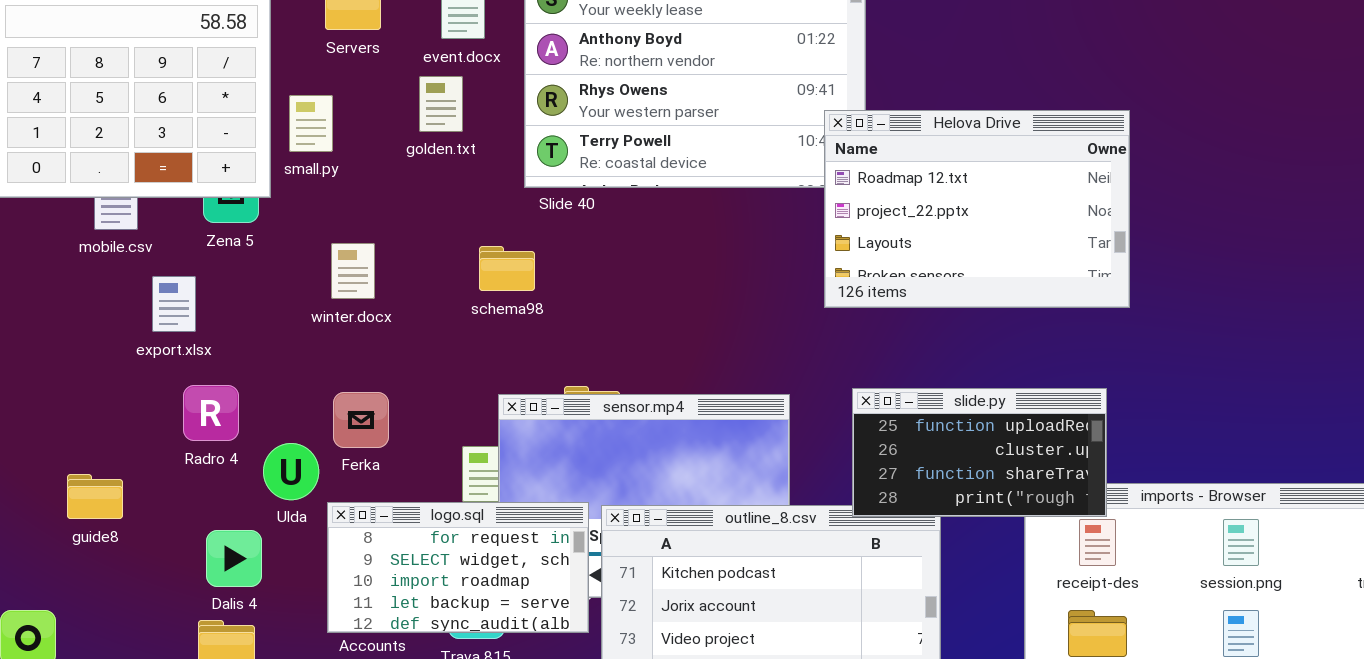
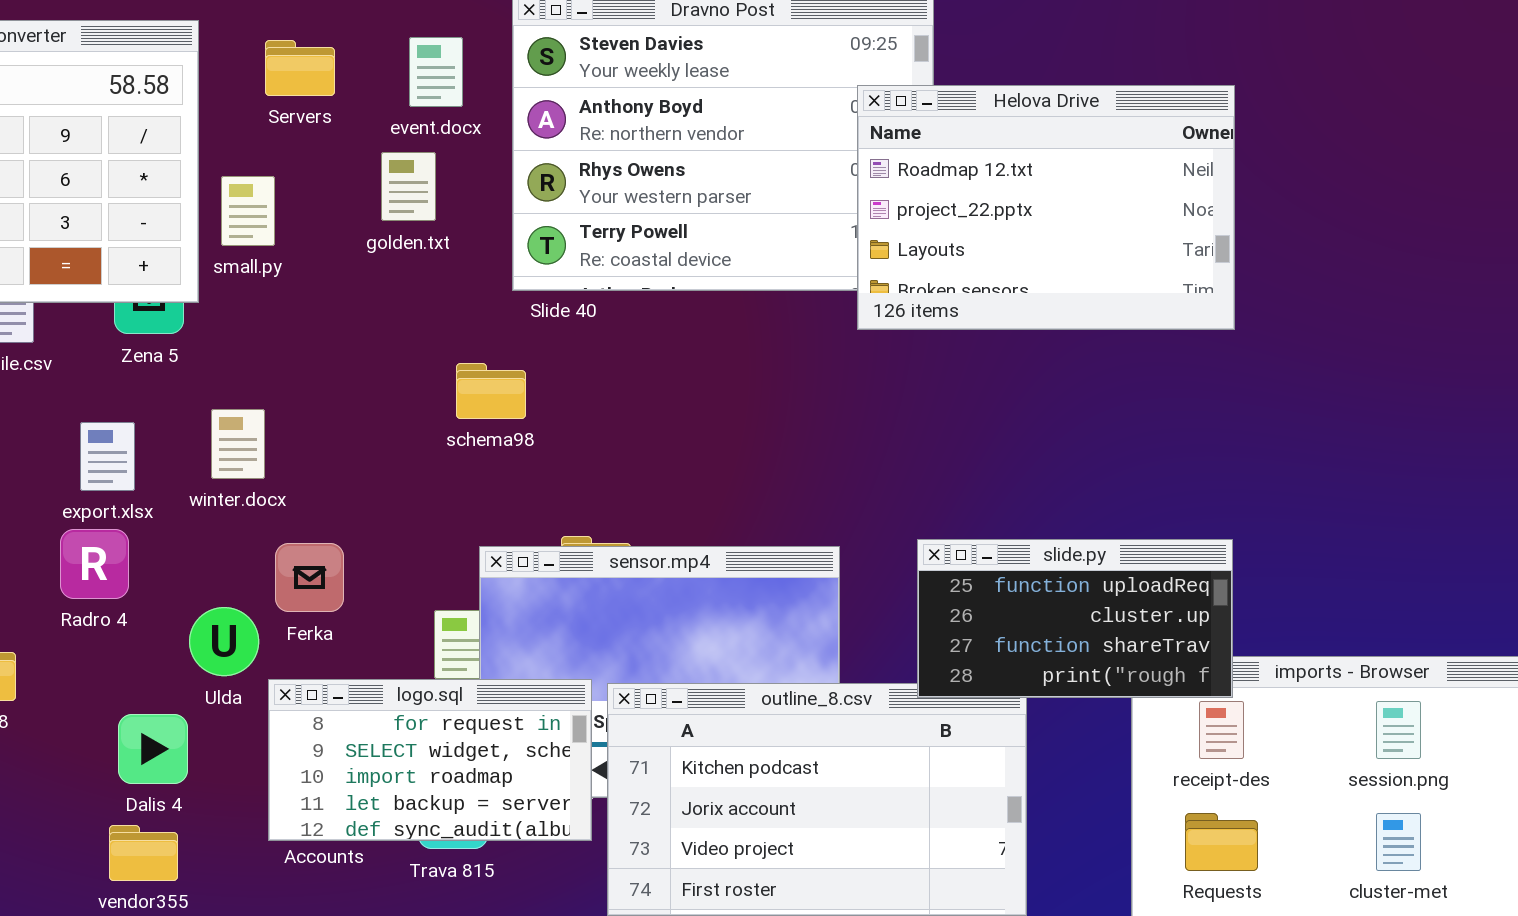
Helova Drive: [824,110,1130,308] -> [857,85,1235,330], moved
winter.docx: [331,243,375,299] -> [211,409,265,479], moved
export.xlsx: [152,276,196,332] -> [80,422,135,491], moved
Radro 4: [183,385,239,441] -> [60,529,129,599], moved

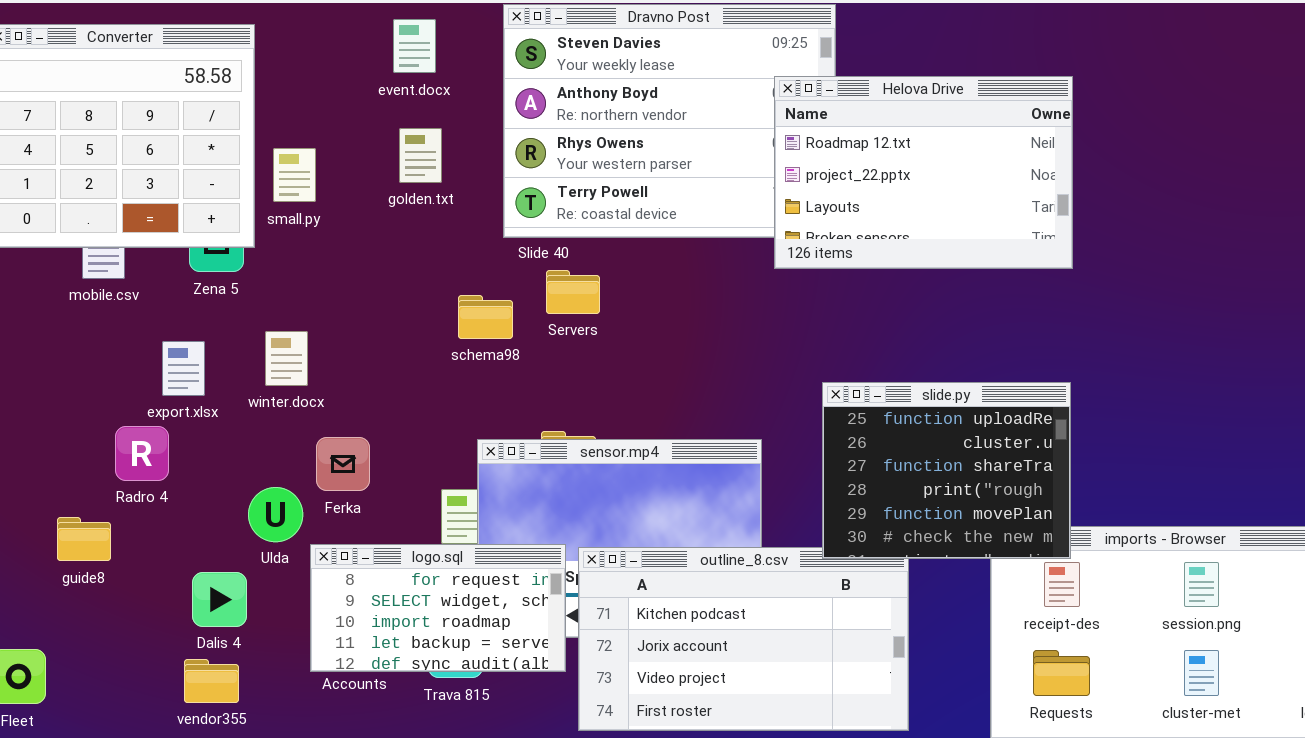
event.docx: [409,37,463,107] -> [393,19,436,73], moved
Servers: [265,40,335,96] -> [546,270,600,314], moved
Radro 4: [60,529,129,599] -> [115,426,169,481], moved
slide.py: [917,539,1233,698] -> [822,382,1071,559], resized

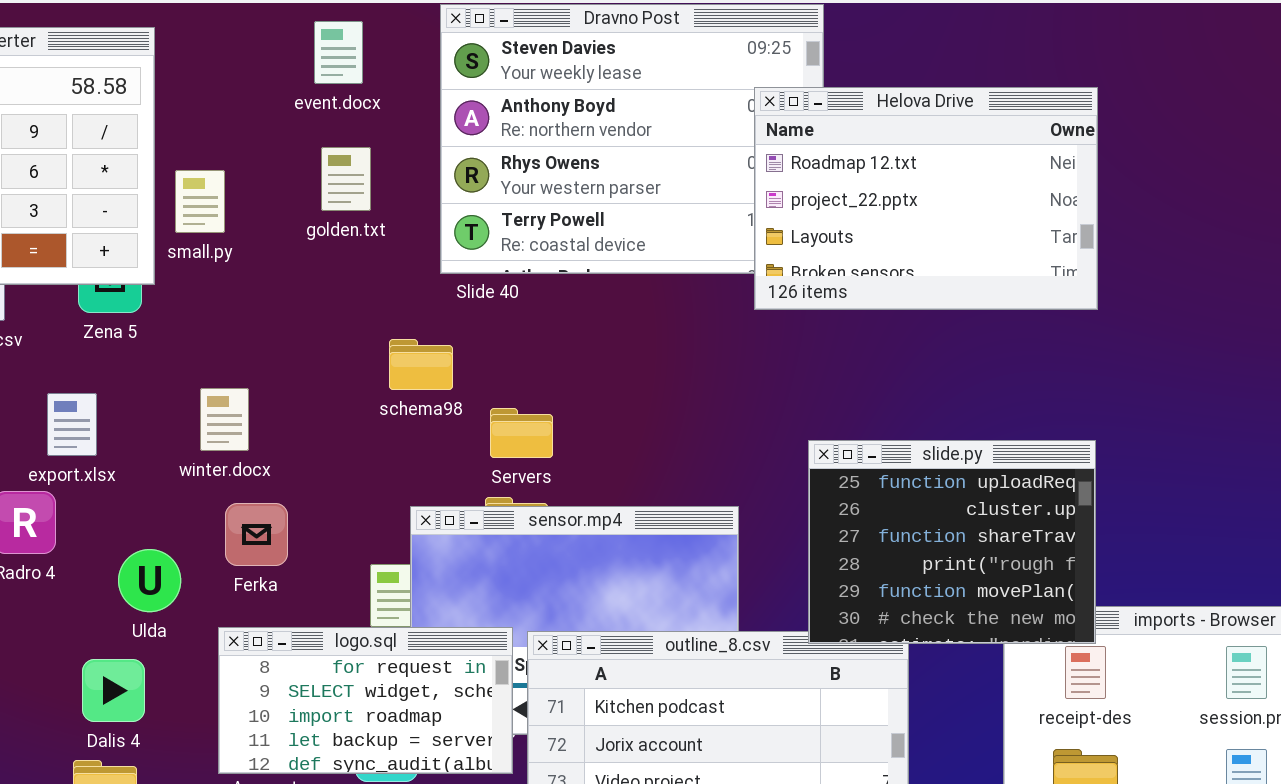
Servers: [546,270,600,314] -> [490,408,553,458], moved
winter.docx: [265,331,308,386] -> [200,388,249,451], moved
Ulda: [248,487,303,542] -> [118,549,181,612], moved

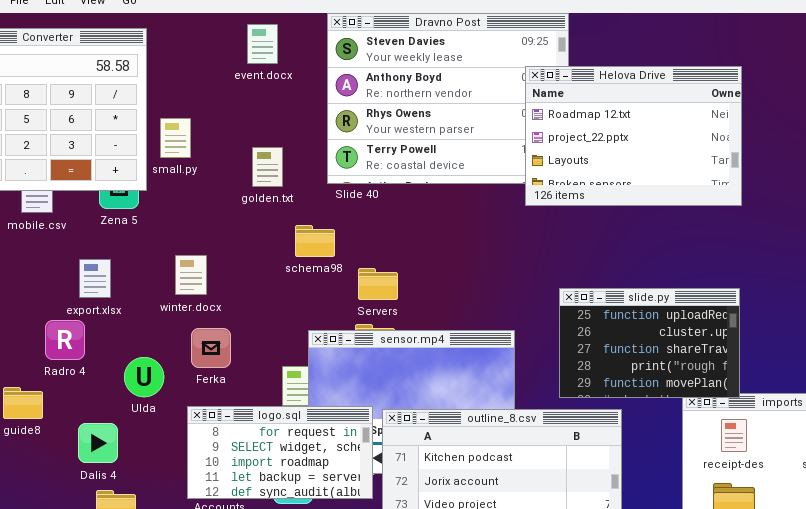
golden.txt: [321,147,371,211] -> [252,147,283,187], moved
slide.py: [808,440,1096,644] -> [559,288,740,398], resized
Dalis 4: [82,659,145,722] -> [78,423,118,463], moved

